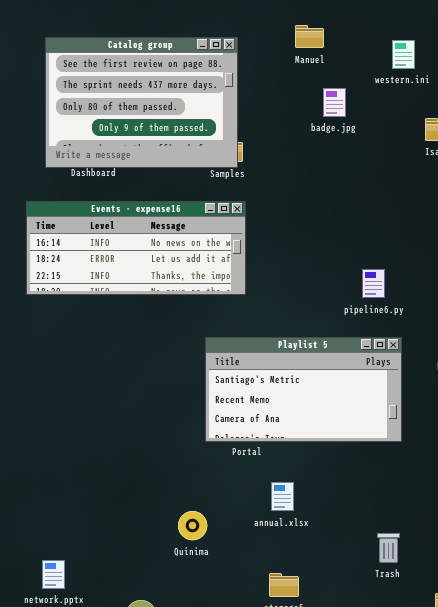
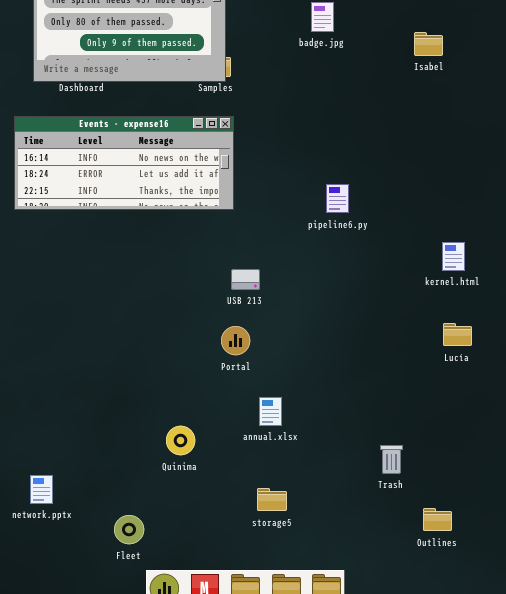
pipeline6.py: [362,269,385,298] -> [326,184,349,213], moved
Playlist 5: [205,337,402,442] -> none, closed
Trash: [377,533,400,563] -> [380,445,403,474], moved

